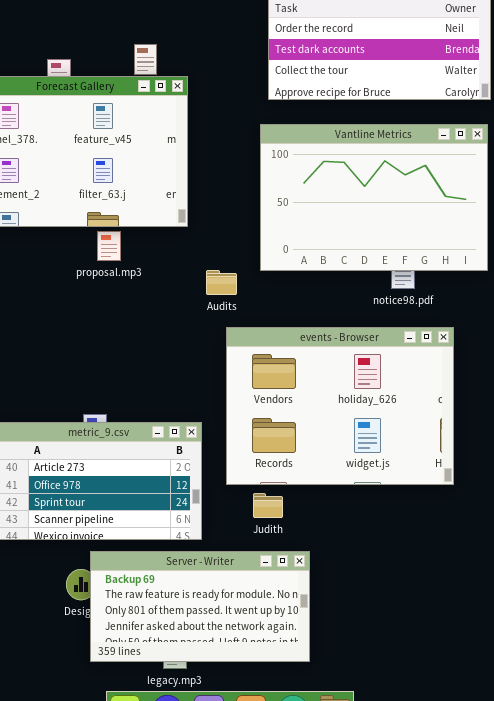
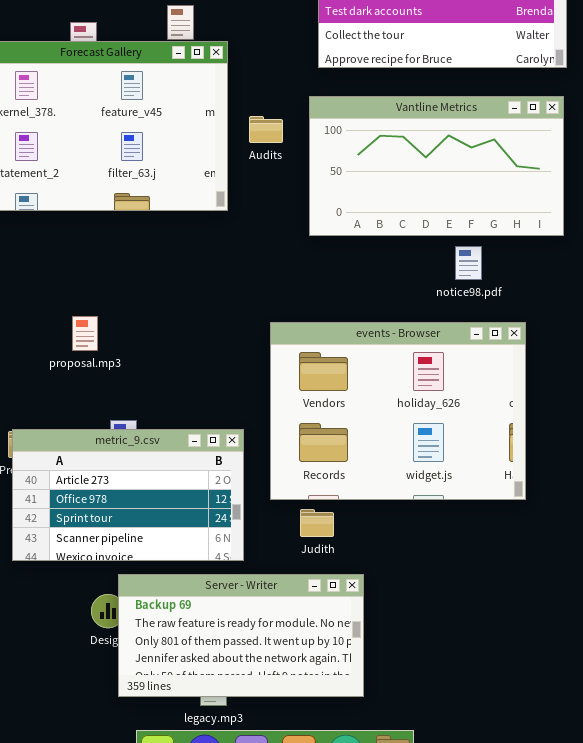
Vantline Metrics: [260,124,488,271] -> [309,96,564,236], resized
proposal.mp3: [97,231,121,261] -> [72,316,98,351], moved
Audits: [206,270,237,295] -> [249,116,283,143], moved

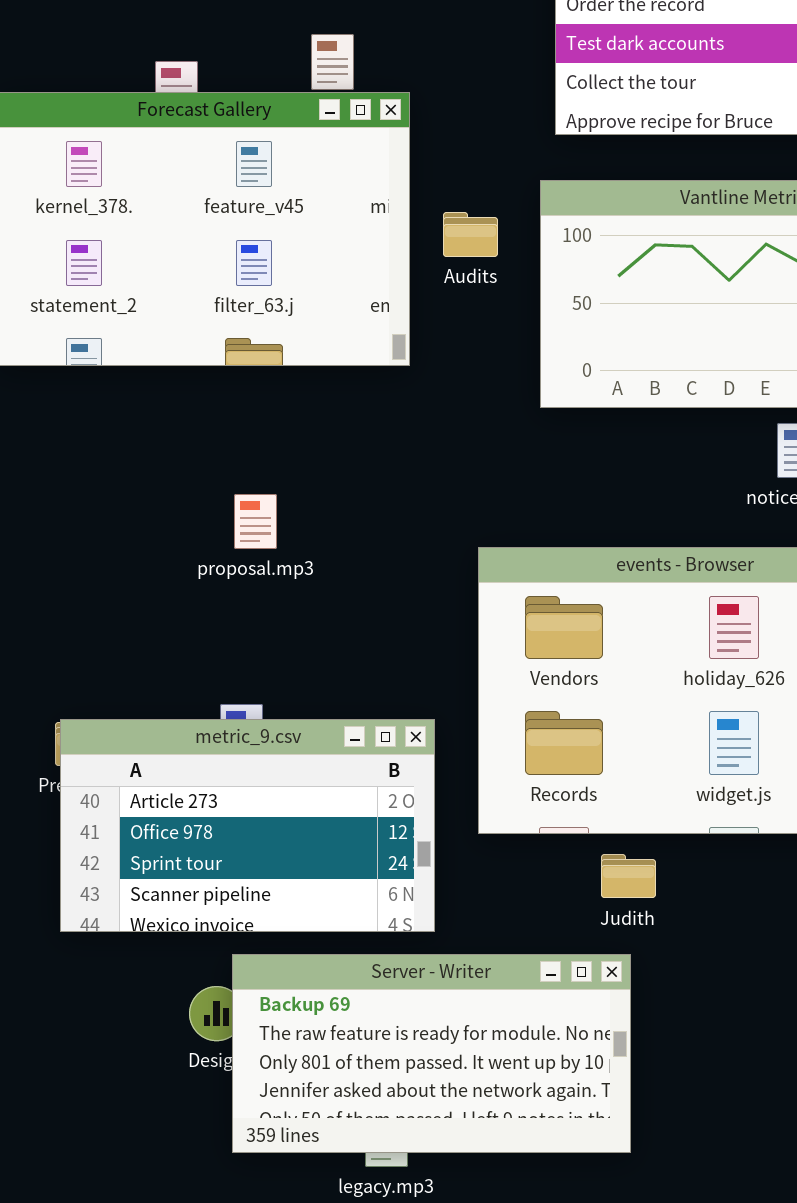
proposal.mp3: [72,316,98,351] -> [234,494,277,549], moved
Judith: [300,509,334,537] -> [601,854,656,898], moved

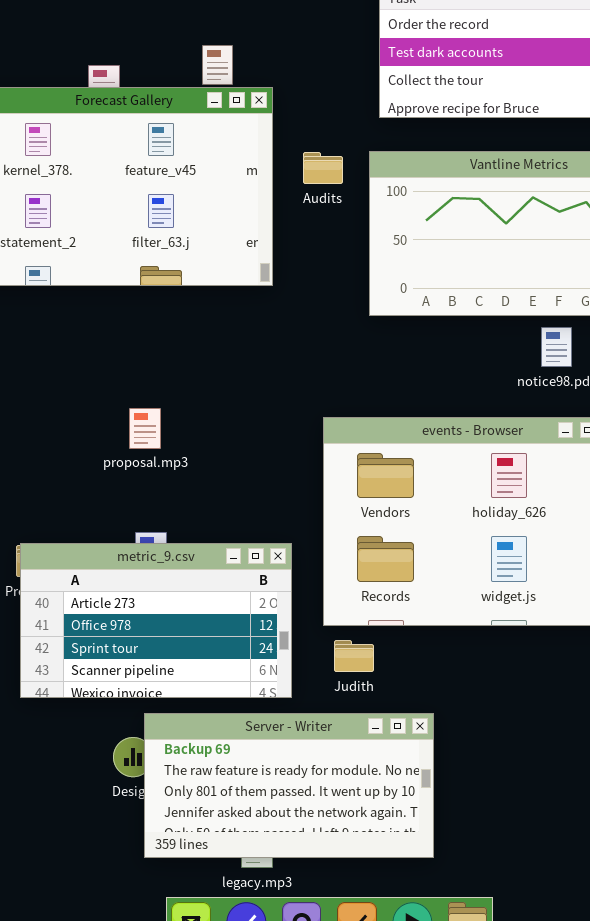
Audits: [443,212,498,257] -> [303,152,343,184], moved
proposal.mp3: [234,494,277,549] -> [129,408,161,449], moved
Judith: [601,854,656,898] -> [334,640,374,672], moved

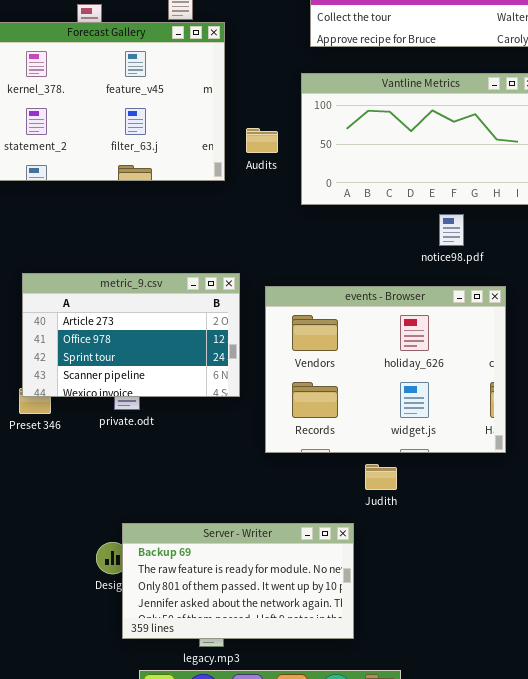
Audits: [303,152,343,184] -> [246,128,278,153], moved
metric_9.csv: [20,543,292,698] -> [22,273,240,397], moved
Judith: [334,640,374,672] -> [365,464,397,490], moved

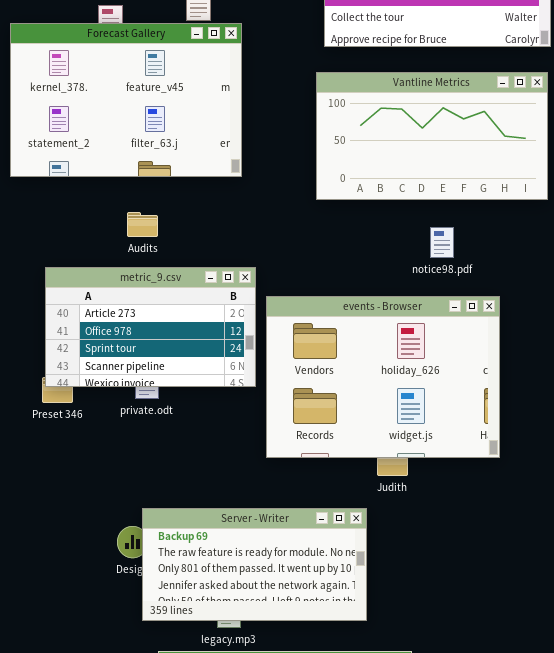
Audits: [246,128,278,153] -> [127,212,158,237], moved
notice98.pdf: [439,214,464,246] -> [430,227,454,258], moved
events - Browser: [265,286,506,453] -> [266,296,500,458], moved

